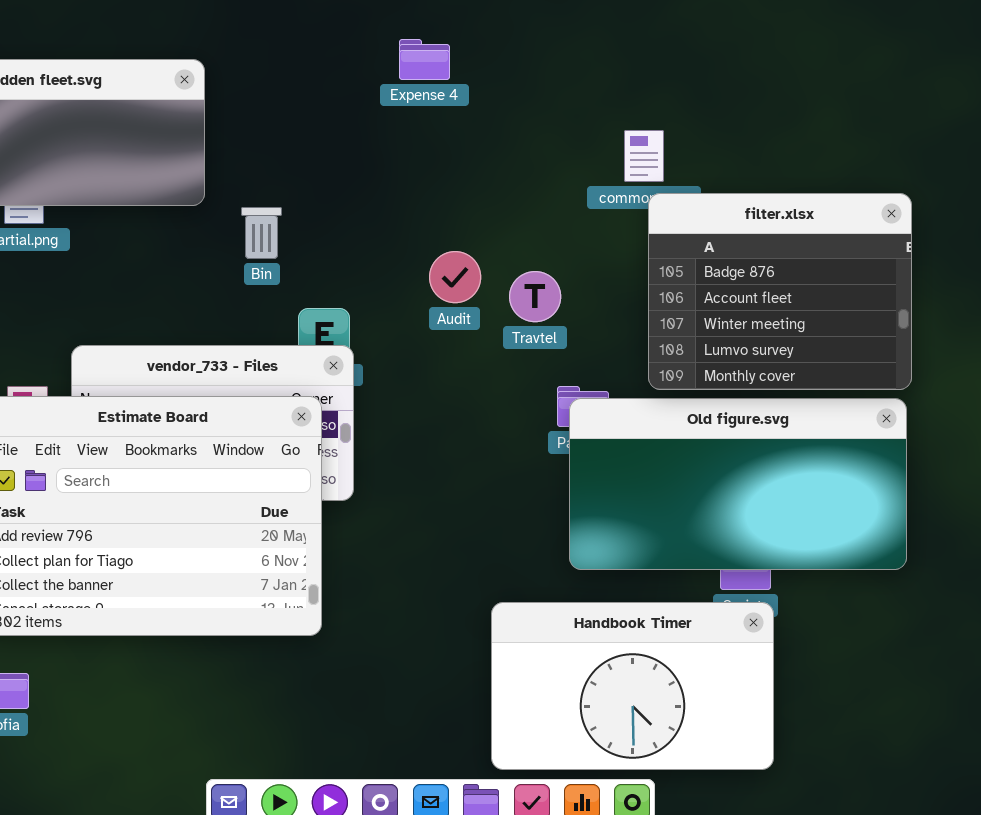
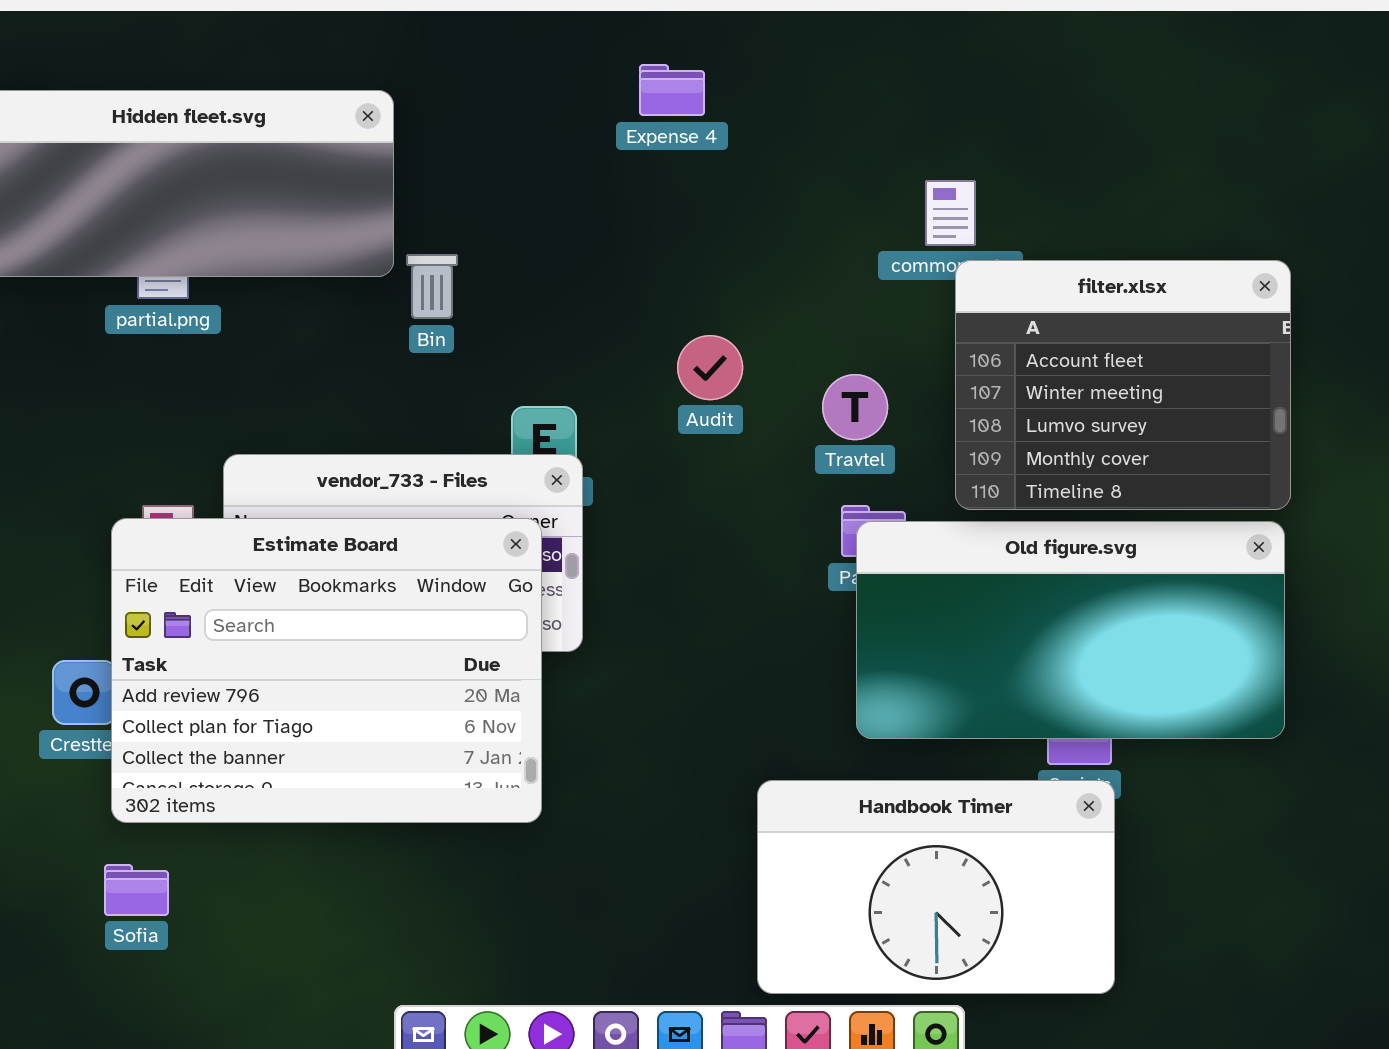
filter.xlsx: [648,193,912,390] -> [955,260,1291,510], scrolled down 1 row
Bin: [241,207,282,259] -> [406,254,458,319], moved
Travtel: [509,271,561,322] -> [822,374,888,440], moved

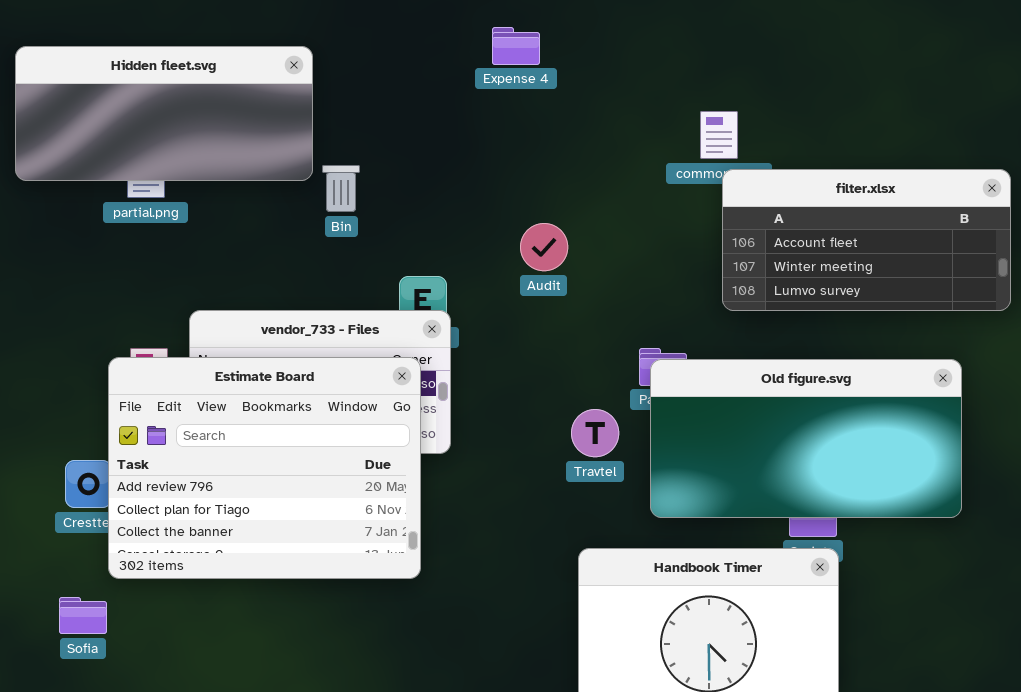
filter.xlsx: [955,260,1291,510] -> [722,169,1011,311], resized
Travtel: [822,374,888,440] -> [571,409,619,457], moved
Sofia: [104,864,169,916] -> [59,597,107,634], moved

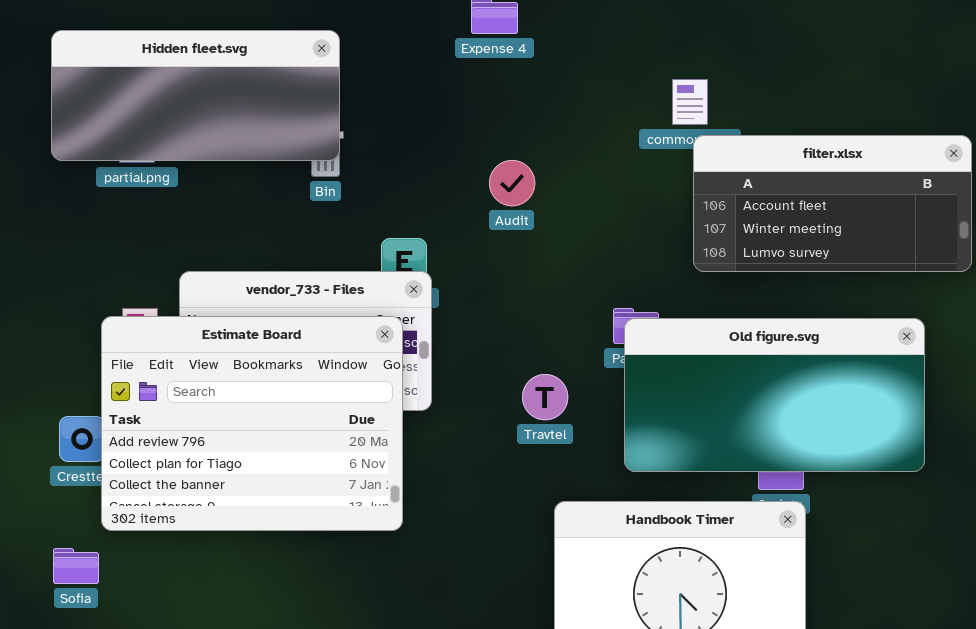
Hidden fleet.svg: [15,46,313,181] -> [51,30,340,161], moved
Audit: [520,223,568,271] -> [489,160,535,206], moved
Travtel: [571,409,619,457] -> [522,374,568,420], moved

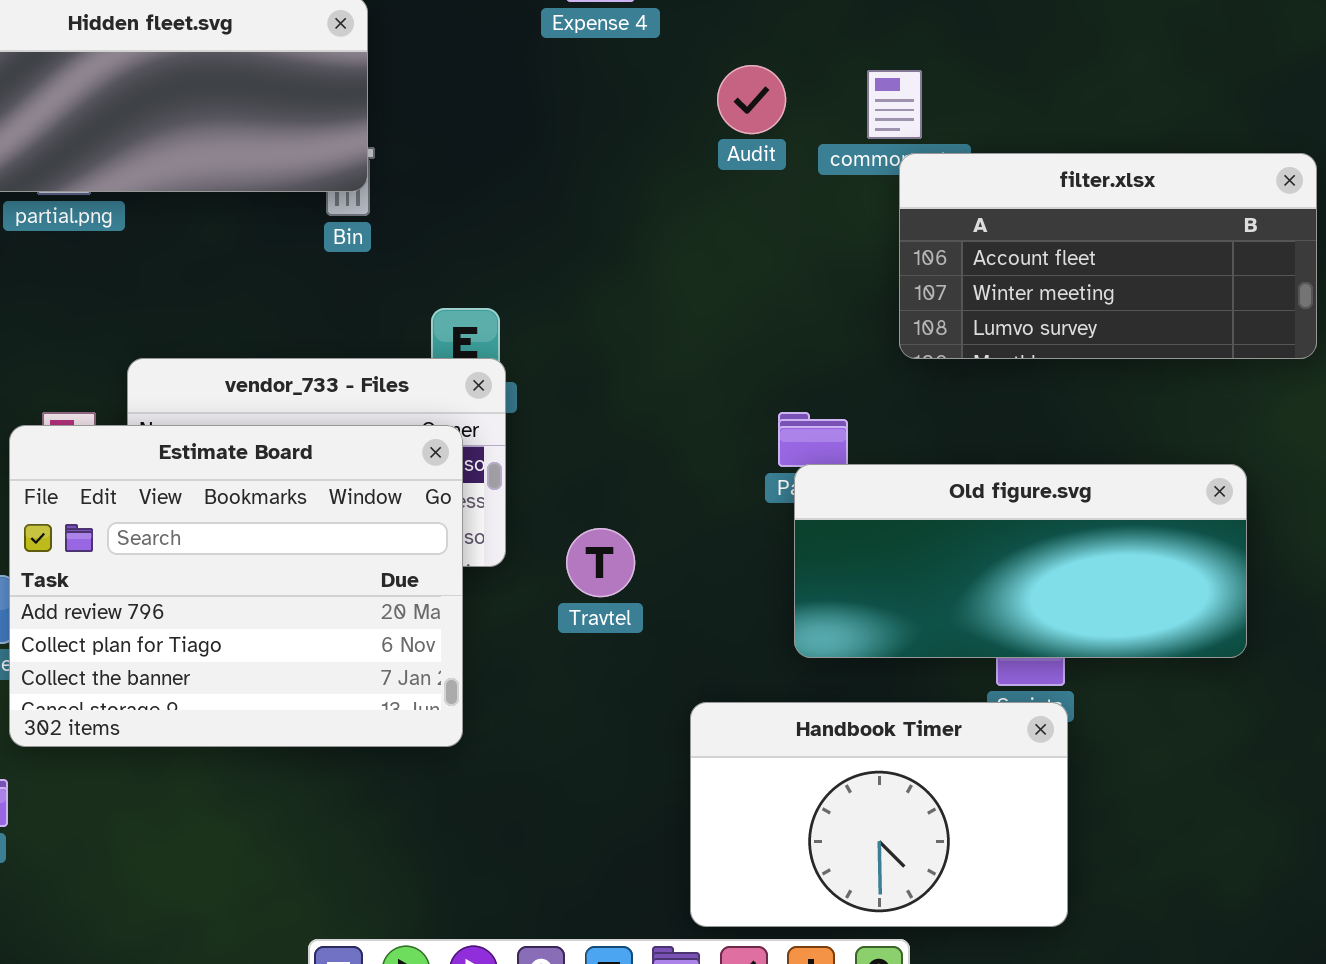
Audit: [489,160,535,206] -> [717,65,786,134], moved
Old figure.svg: [624,318,925,472] -> [794,464,1247,658], resized
Travtel: [522,374,568,420] -> [566,528,635,597], moved

